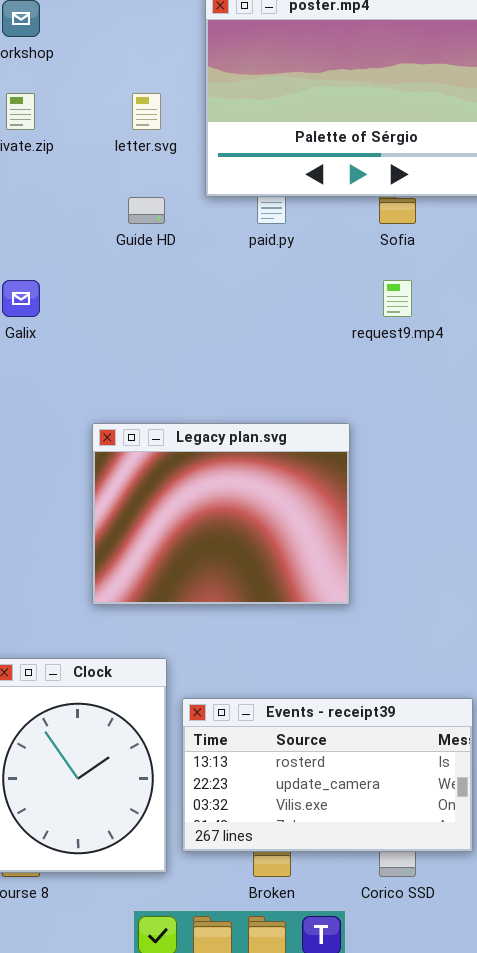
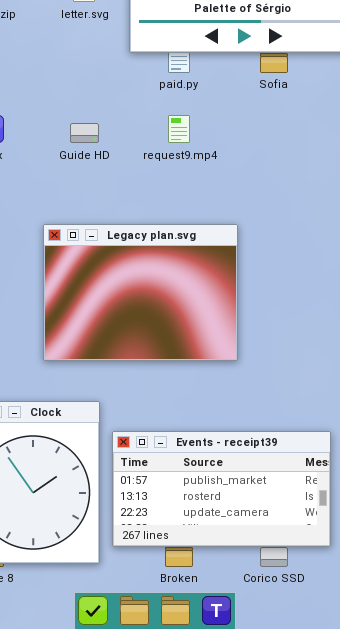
Guide HD: [128,197,165,224] -> [70,123,99,143], moved
request9.mp4: [383,280,412,317] -> [168,115,190,143], moved
Events - receipt39: [182,698,473,852] -> [112,431,331,547], scrolled up 1 row

